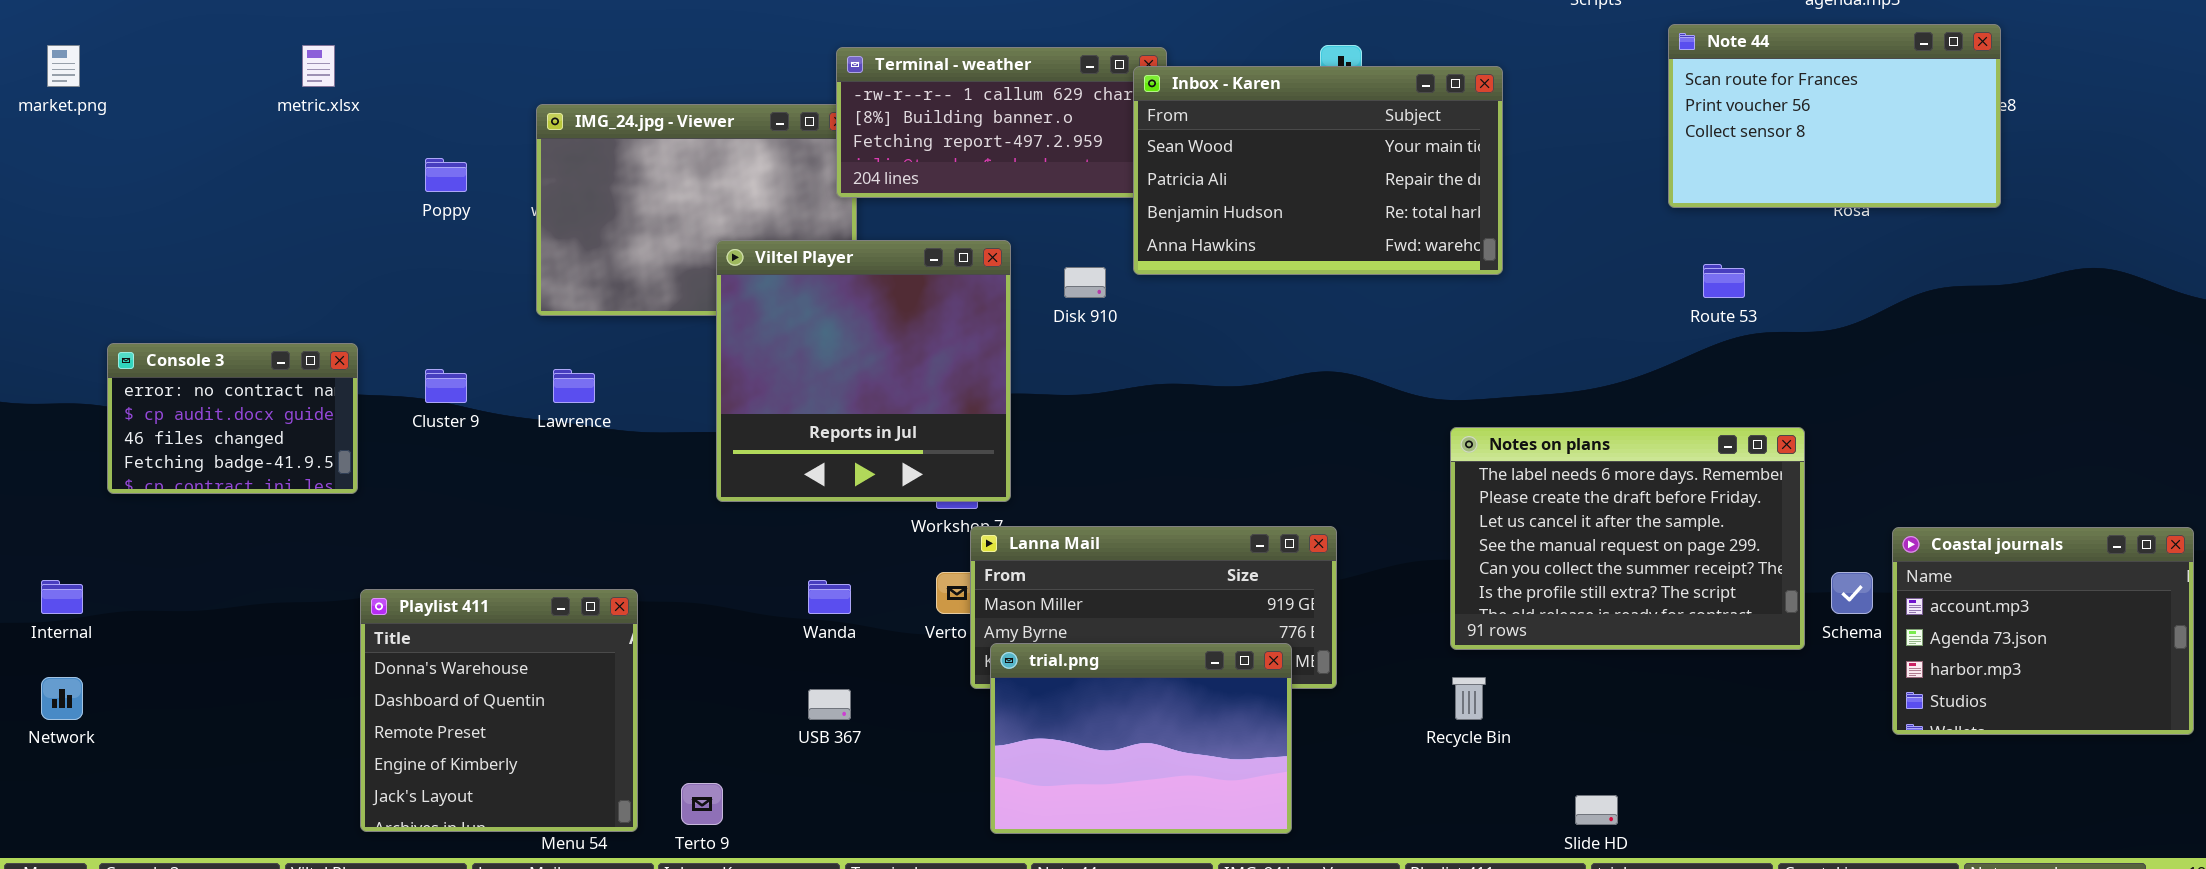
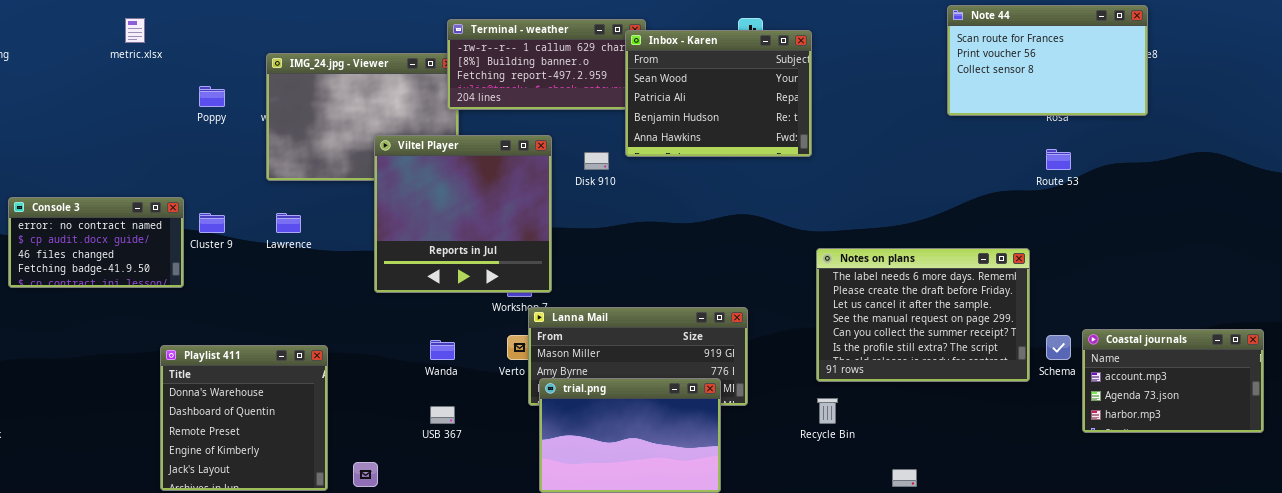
Inbox - Karen: [1133,66,1503,275] -> [625,30,812,157], resized
Route 53: [1703,264,1745,298] -> [1046,149,1071,170], moved
Console 3: [107,343,358,494] -> [8,197,184,288], resized
Coastal journals: [1892,527,2194,735] -> [1082,329,1264,433], resized

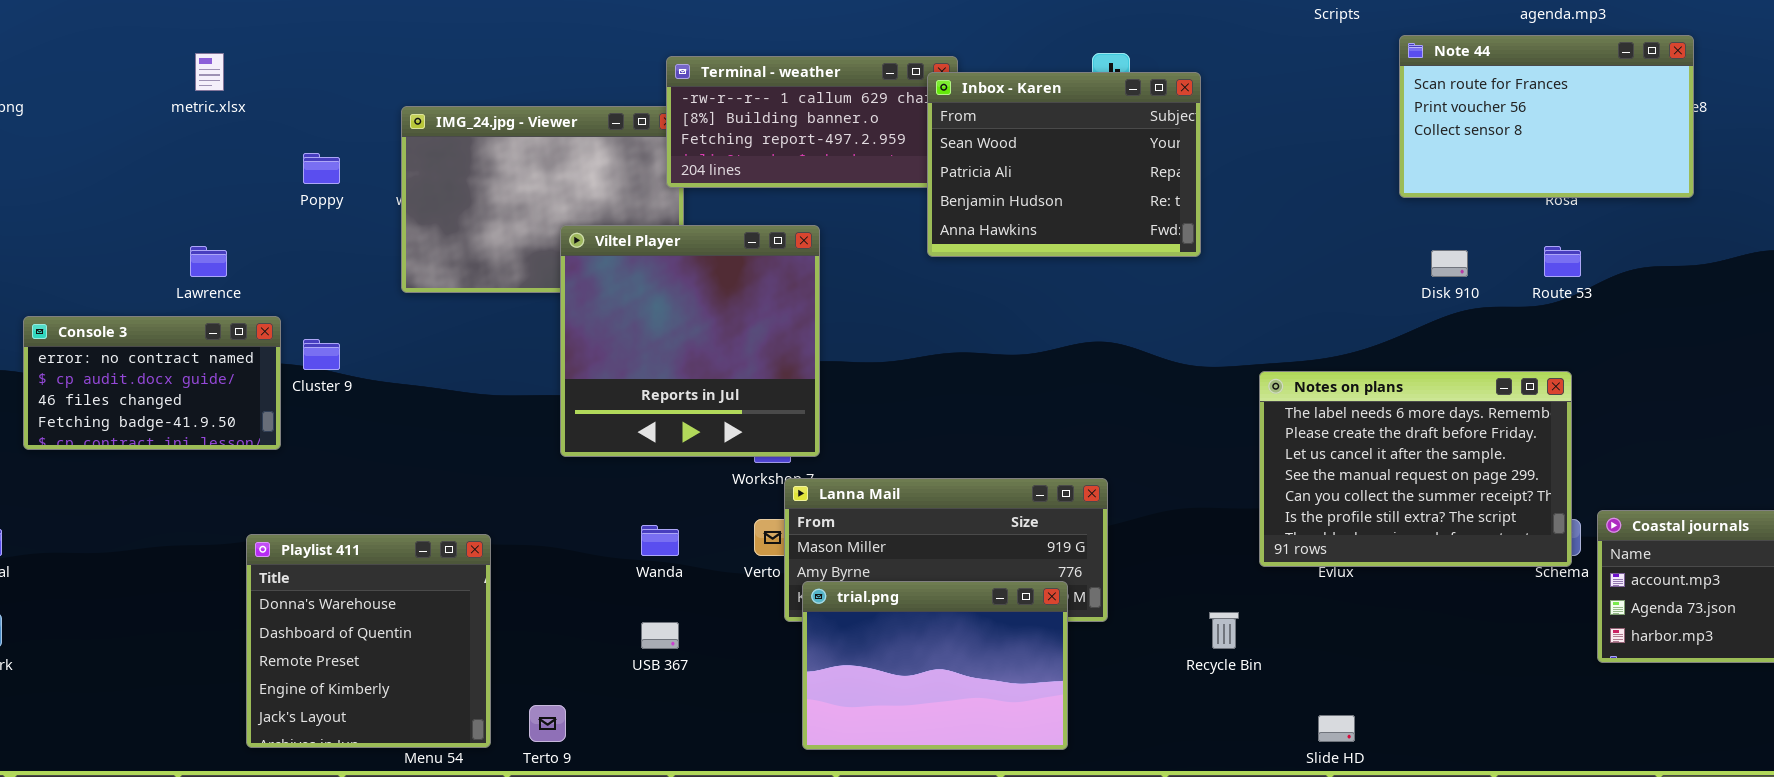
Disk 910: [584,152,609,170] -> [1431,250,1468,277], moved
Lawrence: [276,213,301,233] -> [190,246,227,277], moved
Notes on plans: [816,248,1030,382] -> [1259,371,1572,567], moved

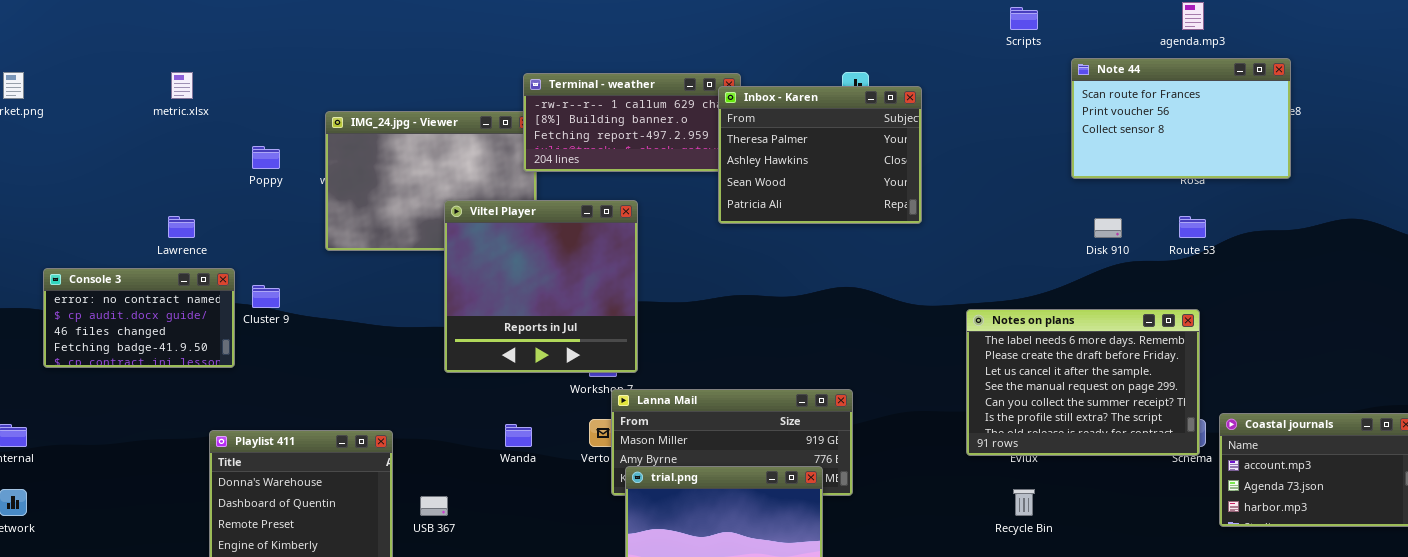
Inbox - Karen: [927,72,1201,257] -> [718,86,922,224], scrolled up 2 rows
Recycle Bin: [1209,612,1239,649] -> [1013,489,1035,516], moved
USB 367: [641,622,679,649] -> [420,496,448,516], moved

